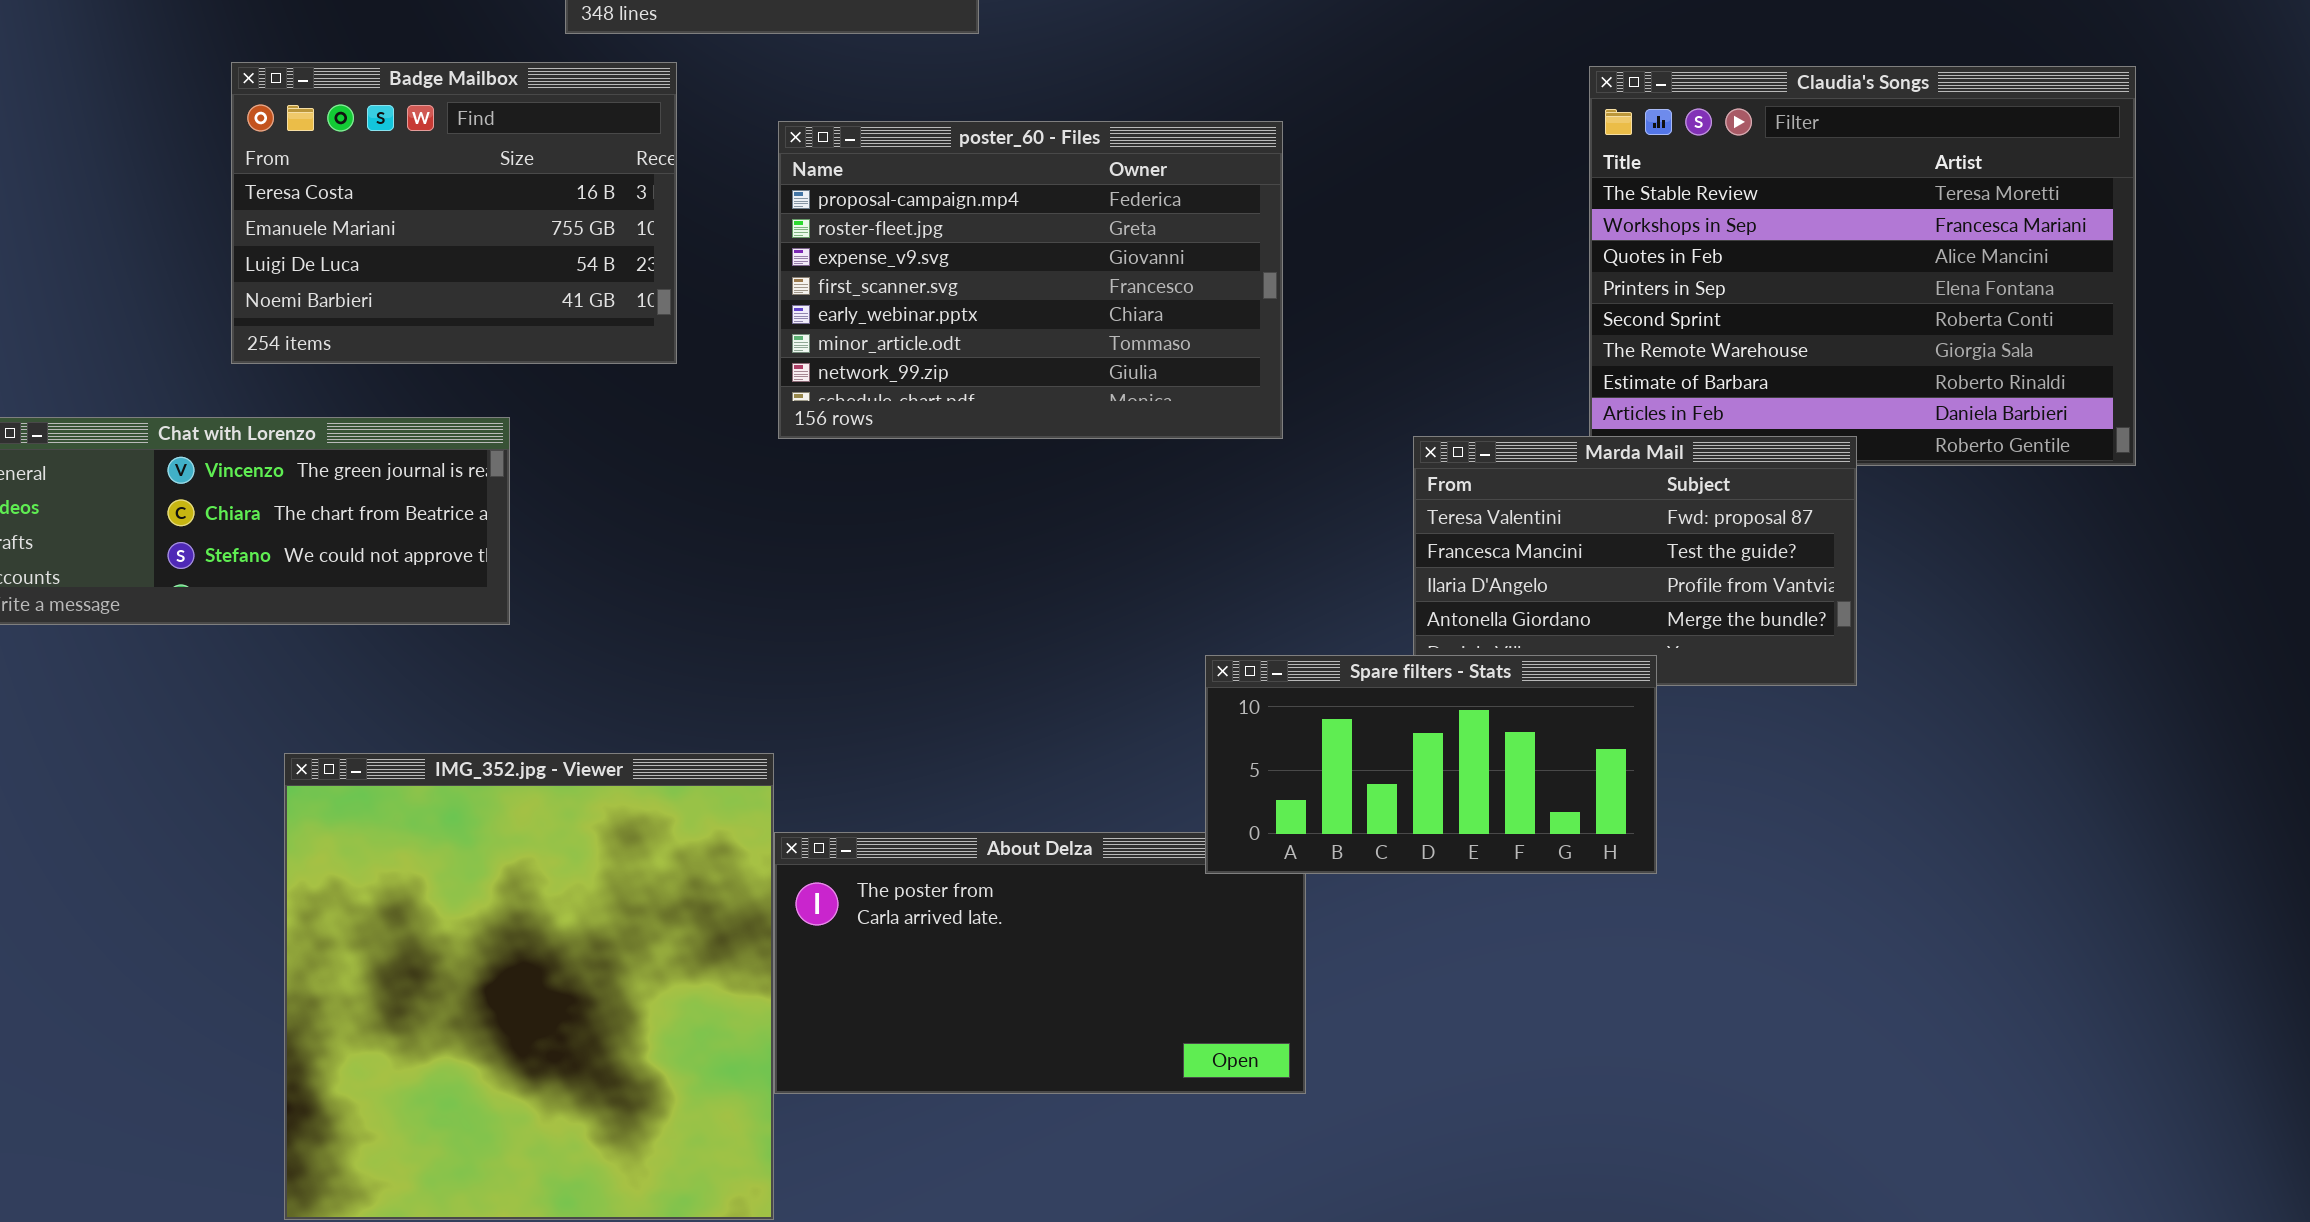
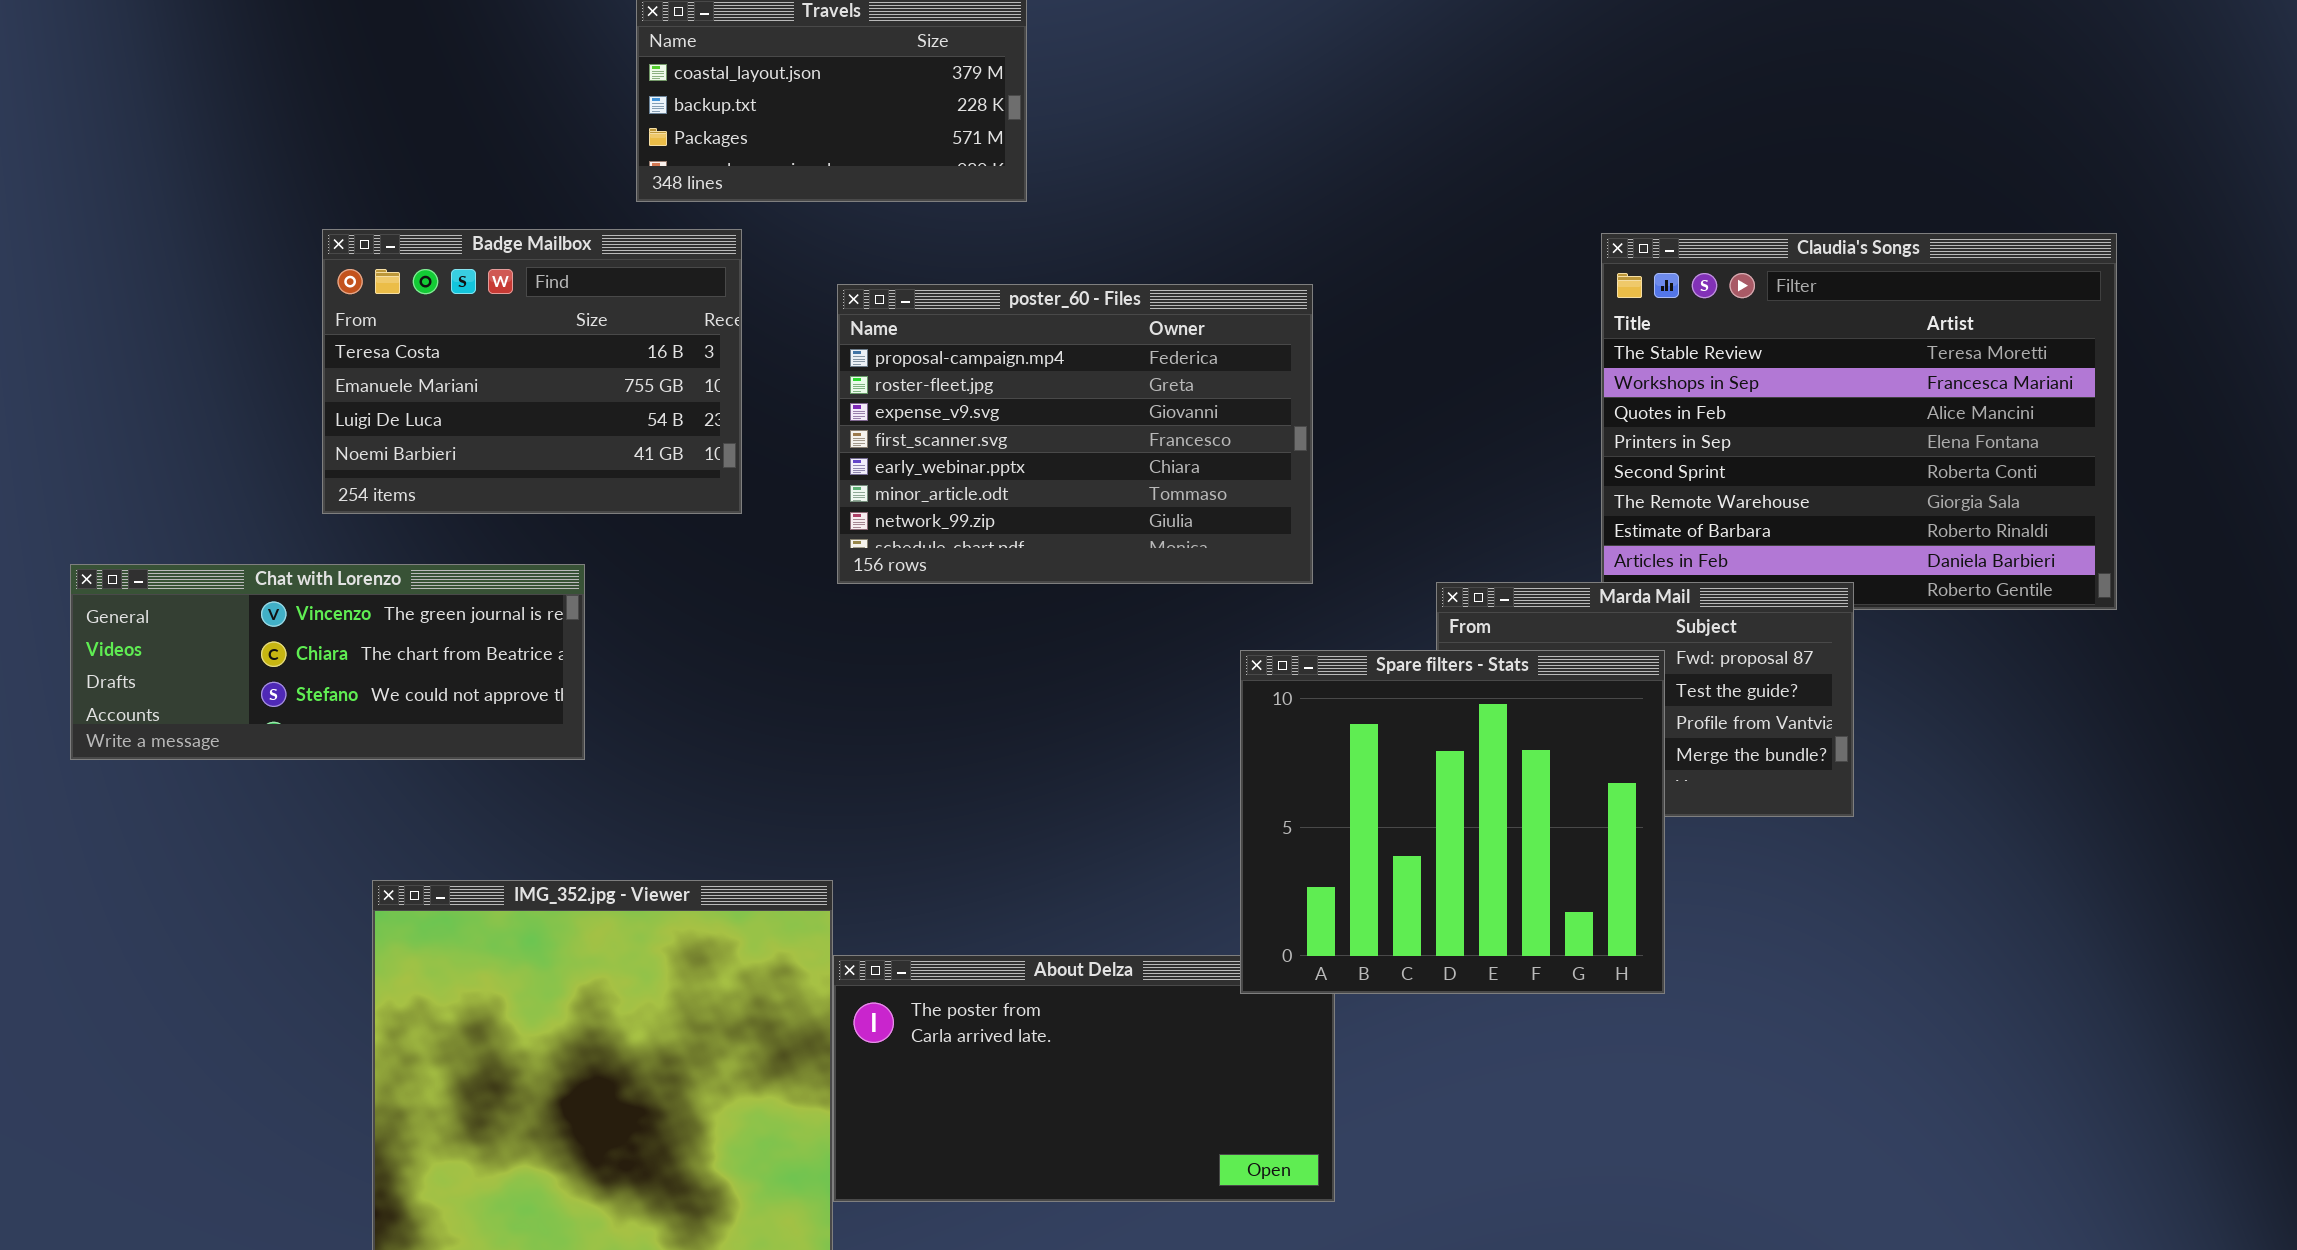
Spare filters - Stats: [1205,655,1657,874] -> [1240,650,1665,994], resized

